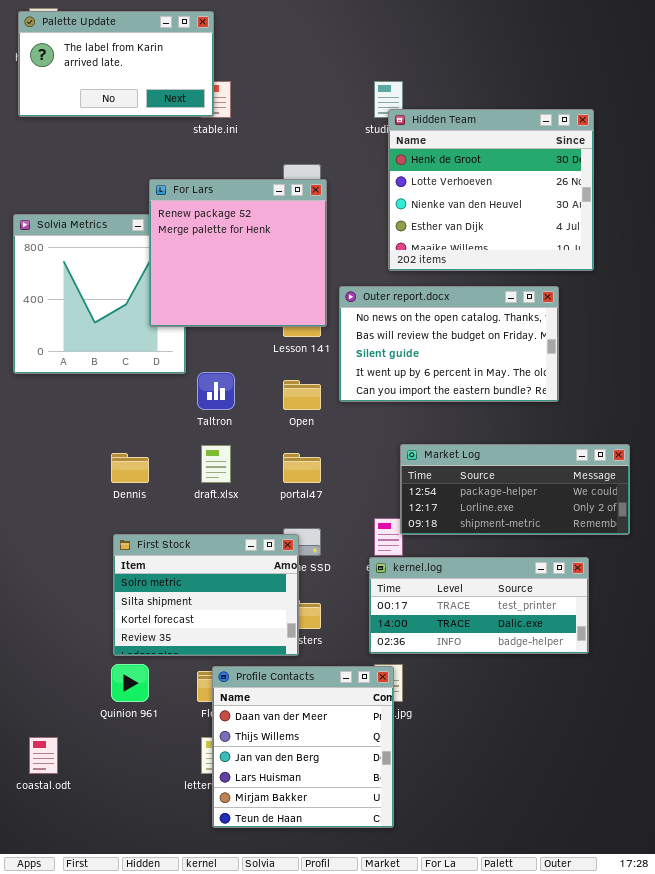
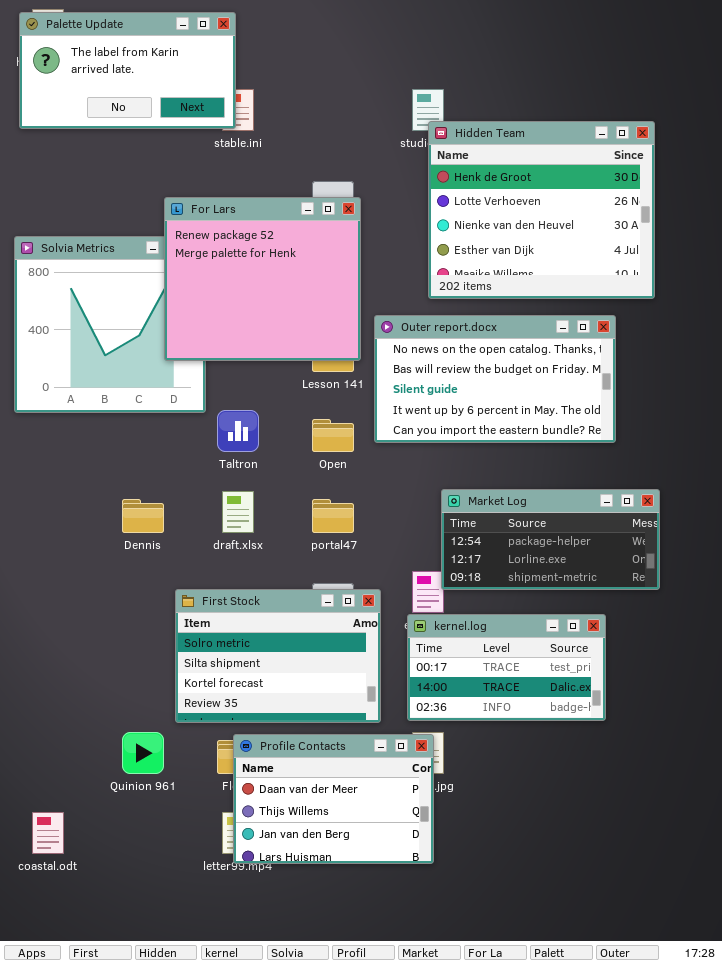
Market Log: [400,444,630,535] -> [441,489,660,590], resized
First Stock: [113,534,299,656] -> [175,589,381,723], moved
kernel.log: [369,557,589,654] -> [407,614,606,721], resized
Profile Contacts: [212,666,394,828] -> [233,734,434,864], resized

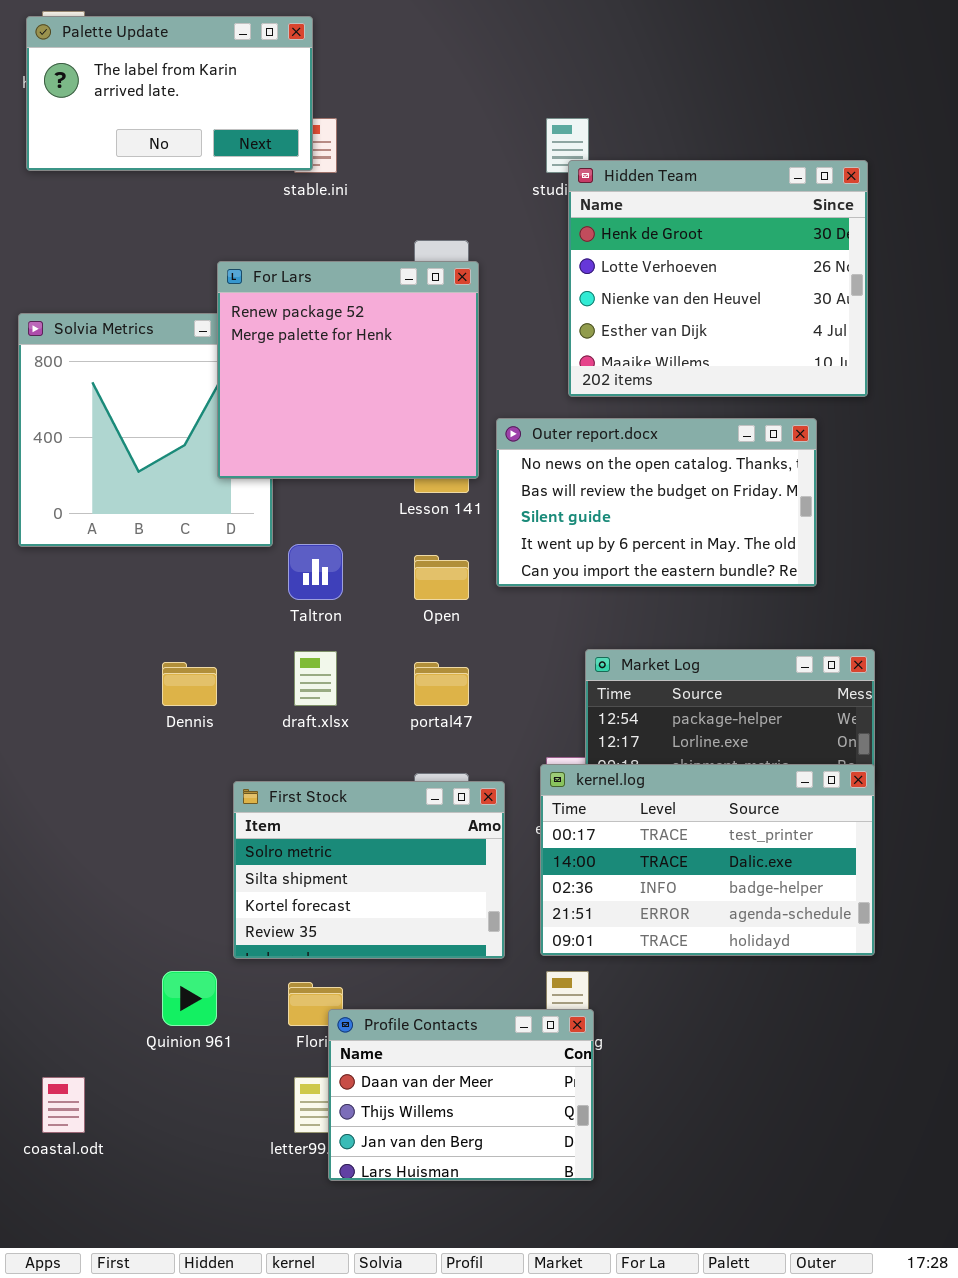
kernel.log: [407,614,606,721] -> [540,764,875,956], resized
Profile Contacts: [233,734,434,864] -> [328,1009,594,1181], moved

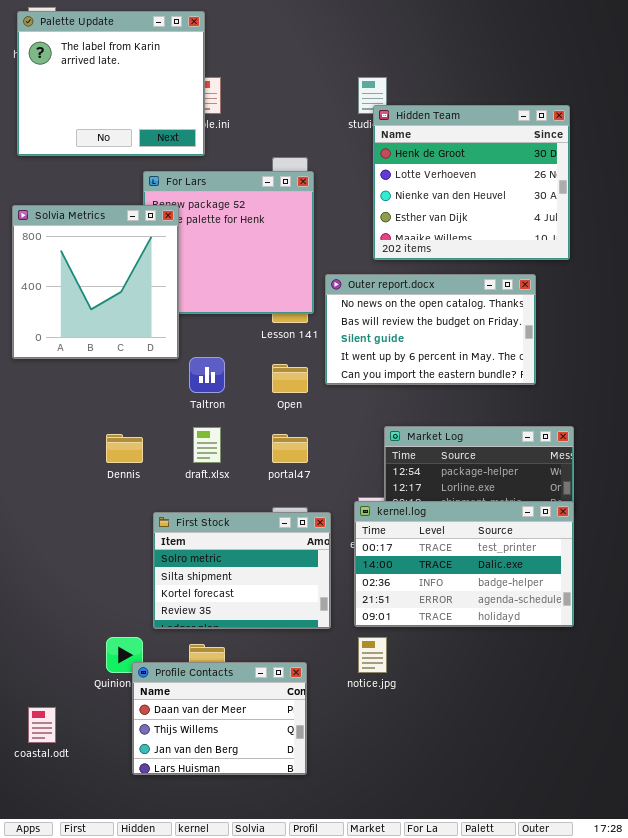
Palette Update: [26,16,313,171] -> [17,11,205,156], resized
Solvia Metrics: [18,313,273,547] -> [12,205,179,359], raised
Profile Contacts: [328,1009,594,1181] -> [132,662,307,775], moved

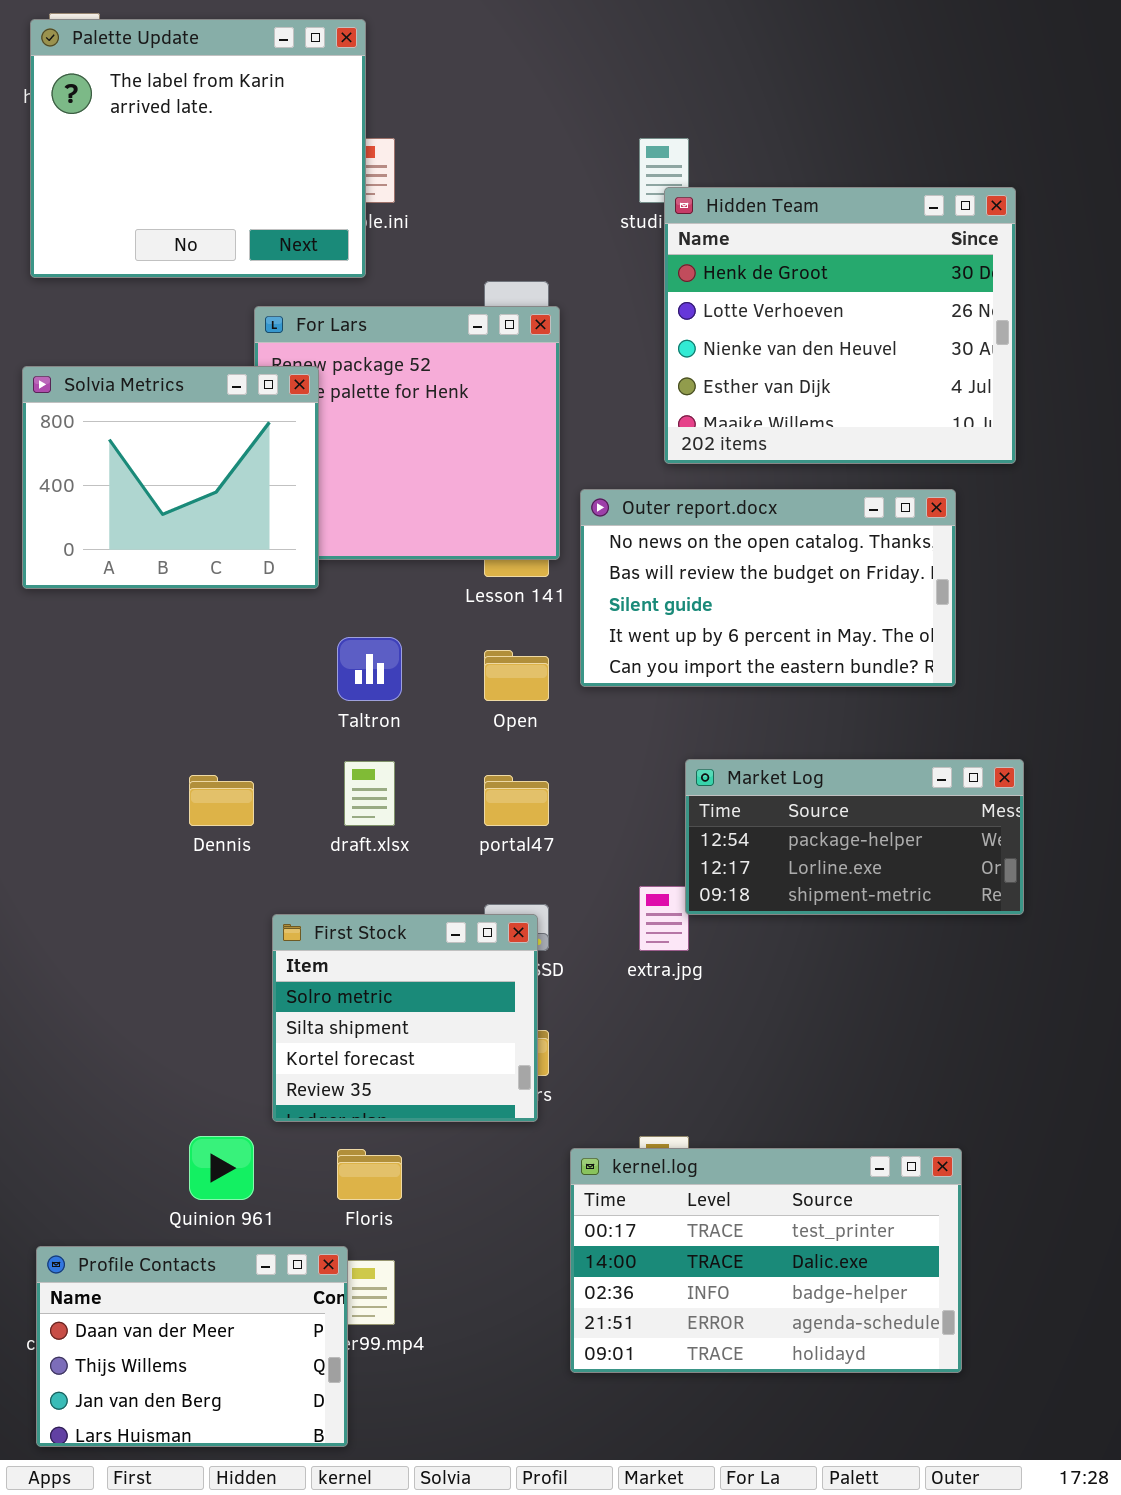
Solvia Metrics: [12,205,179,359] -> [22,366,319,589], resized
kernel.log: [354,501,574,627] -> [570,1148,962,1373], moved
First Stock: [153,512,331,629] -> [272,914,538,1122], resized
Profile Contacts: [132,662,307,775] -> [36,1246,348,1447], moved

